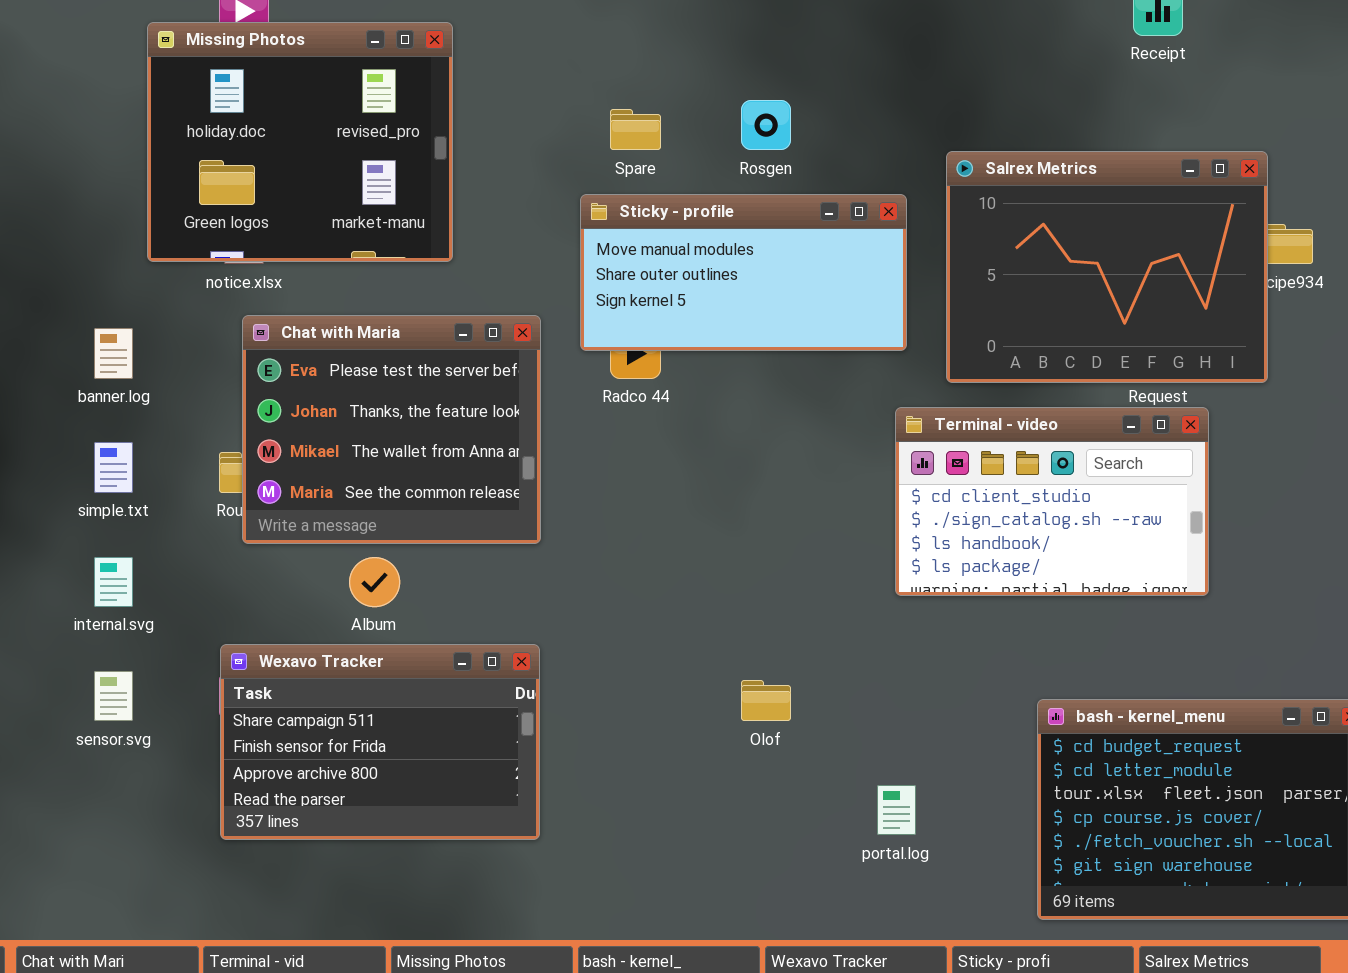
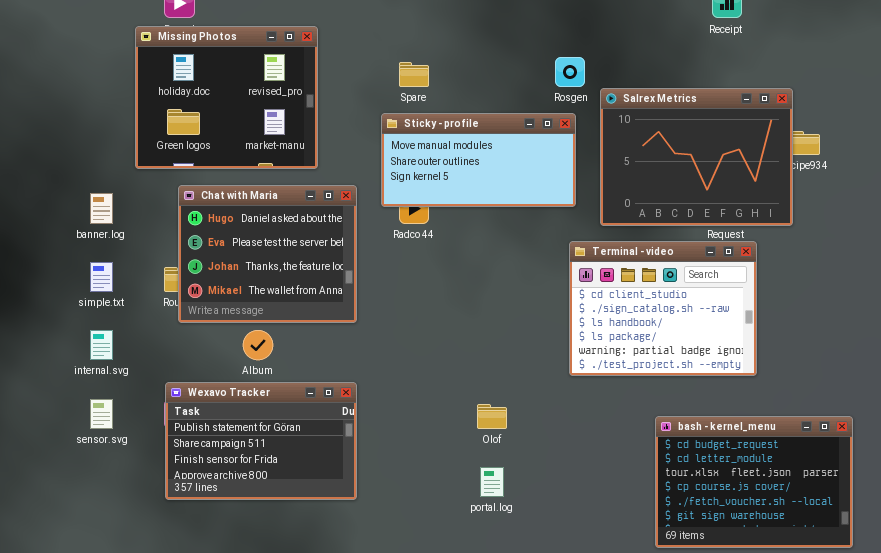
Missing Photos: [147,22,453,262] -> [135,26,318,169], moved
Rosgen: [741,100,791,150] -> [555,57,585,87], moved
Chat with Maria: [242,315,541,544] -> [178,185,357,323], scrolled up 1 row
Terminal - video: [895,407,1209,596] -> [569,241,757,376], resized
Wexavo Tracker: [220,644,540,840] -> [165,382,357,500], scrolled up 1 row
portal.log: [877,785,916,835] -> [480,467,504,497], moved

